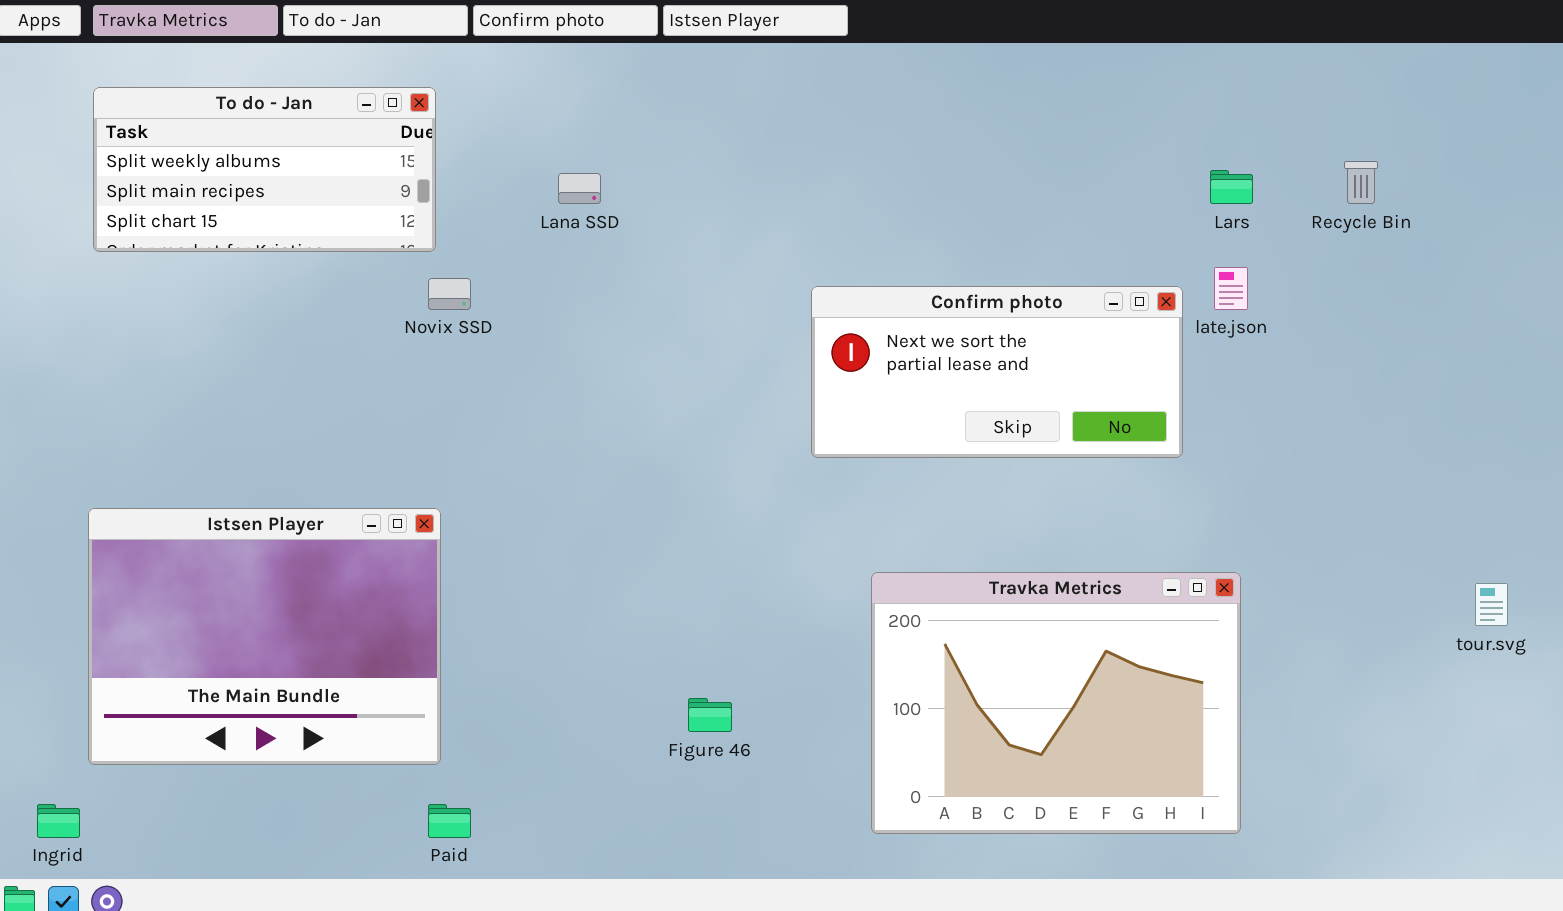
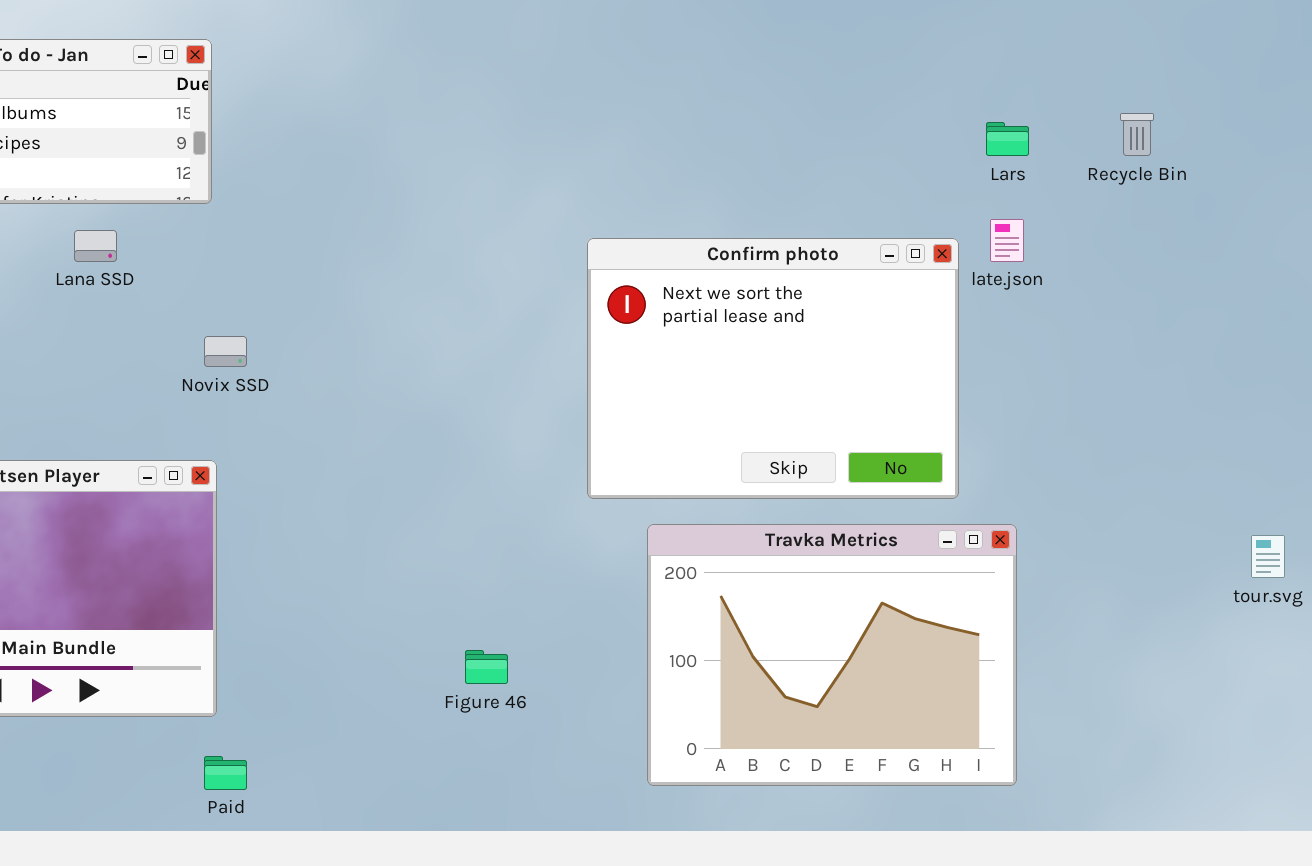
Lana SSD: [558,173,601,204] -> [74,230,117,262], moved
Novix SSD: [428,278,471,310] -> [204,336,247,367], moved
Confirm photo: [811,286,1183,458] -> [587,238,959,499], resized

